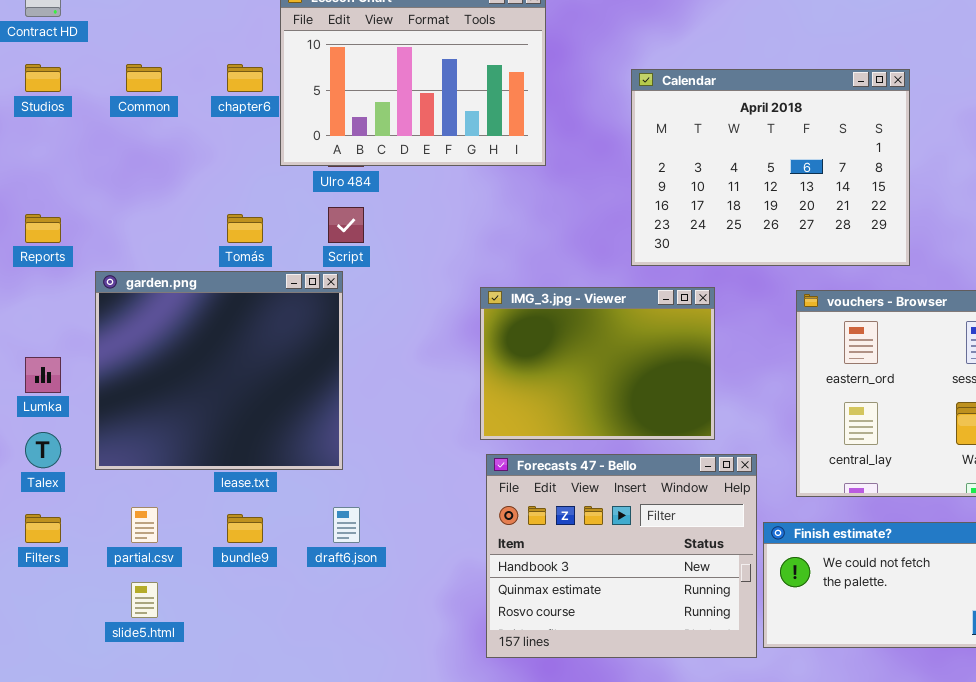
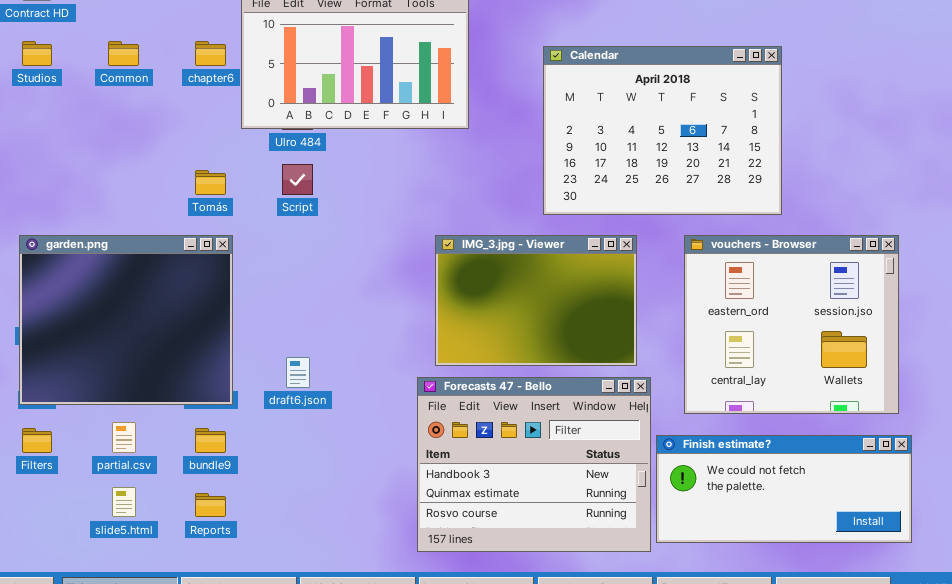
Reports: [25,214,61,243] -> [195,493,226,517], moved
garden.png: [95,271,343,470] -> [19,235,233,405], moved
IMG_3.jpg - Viewer: [480,287,715,440] -> [435,235,637,366], moved
draft6.json: [333,507,360,543] -> [286,357,310,388], moved

